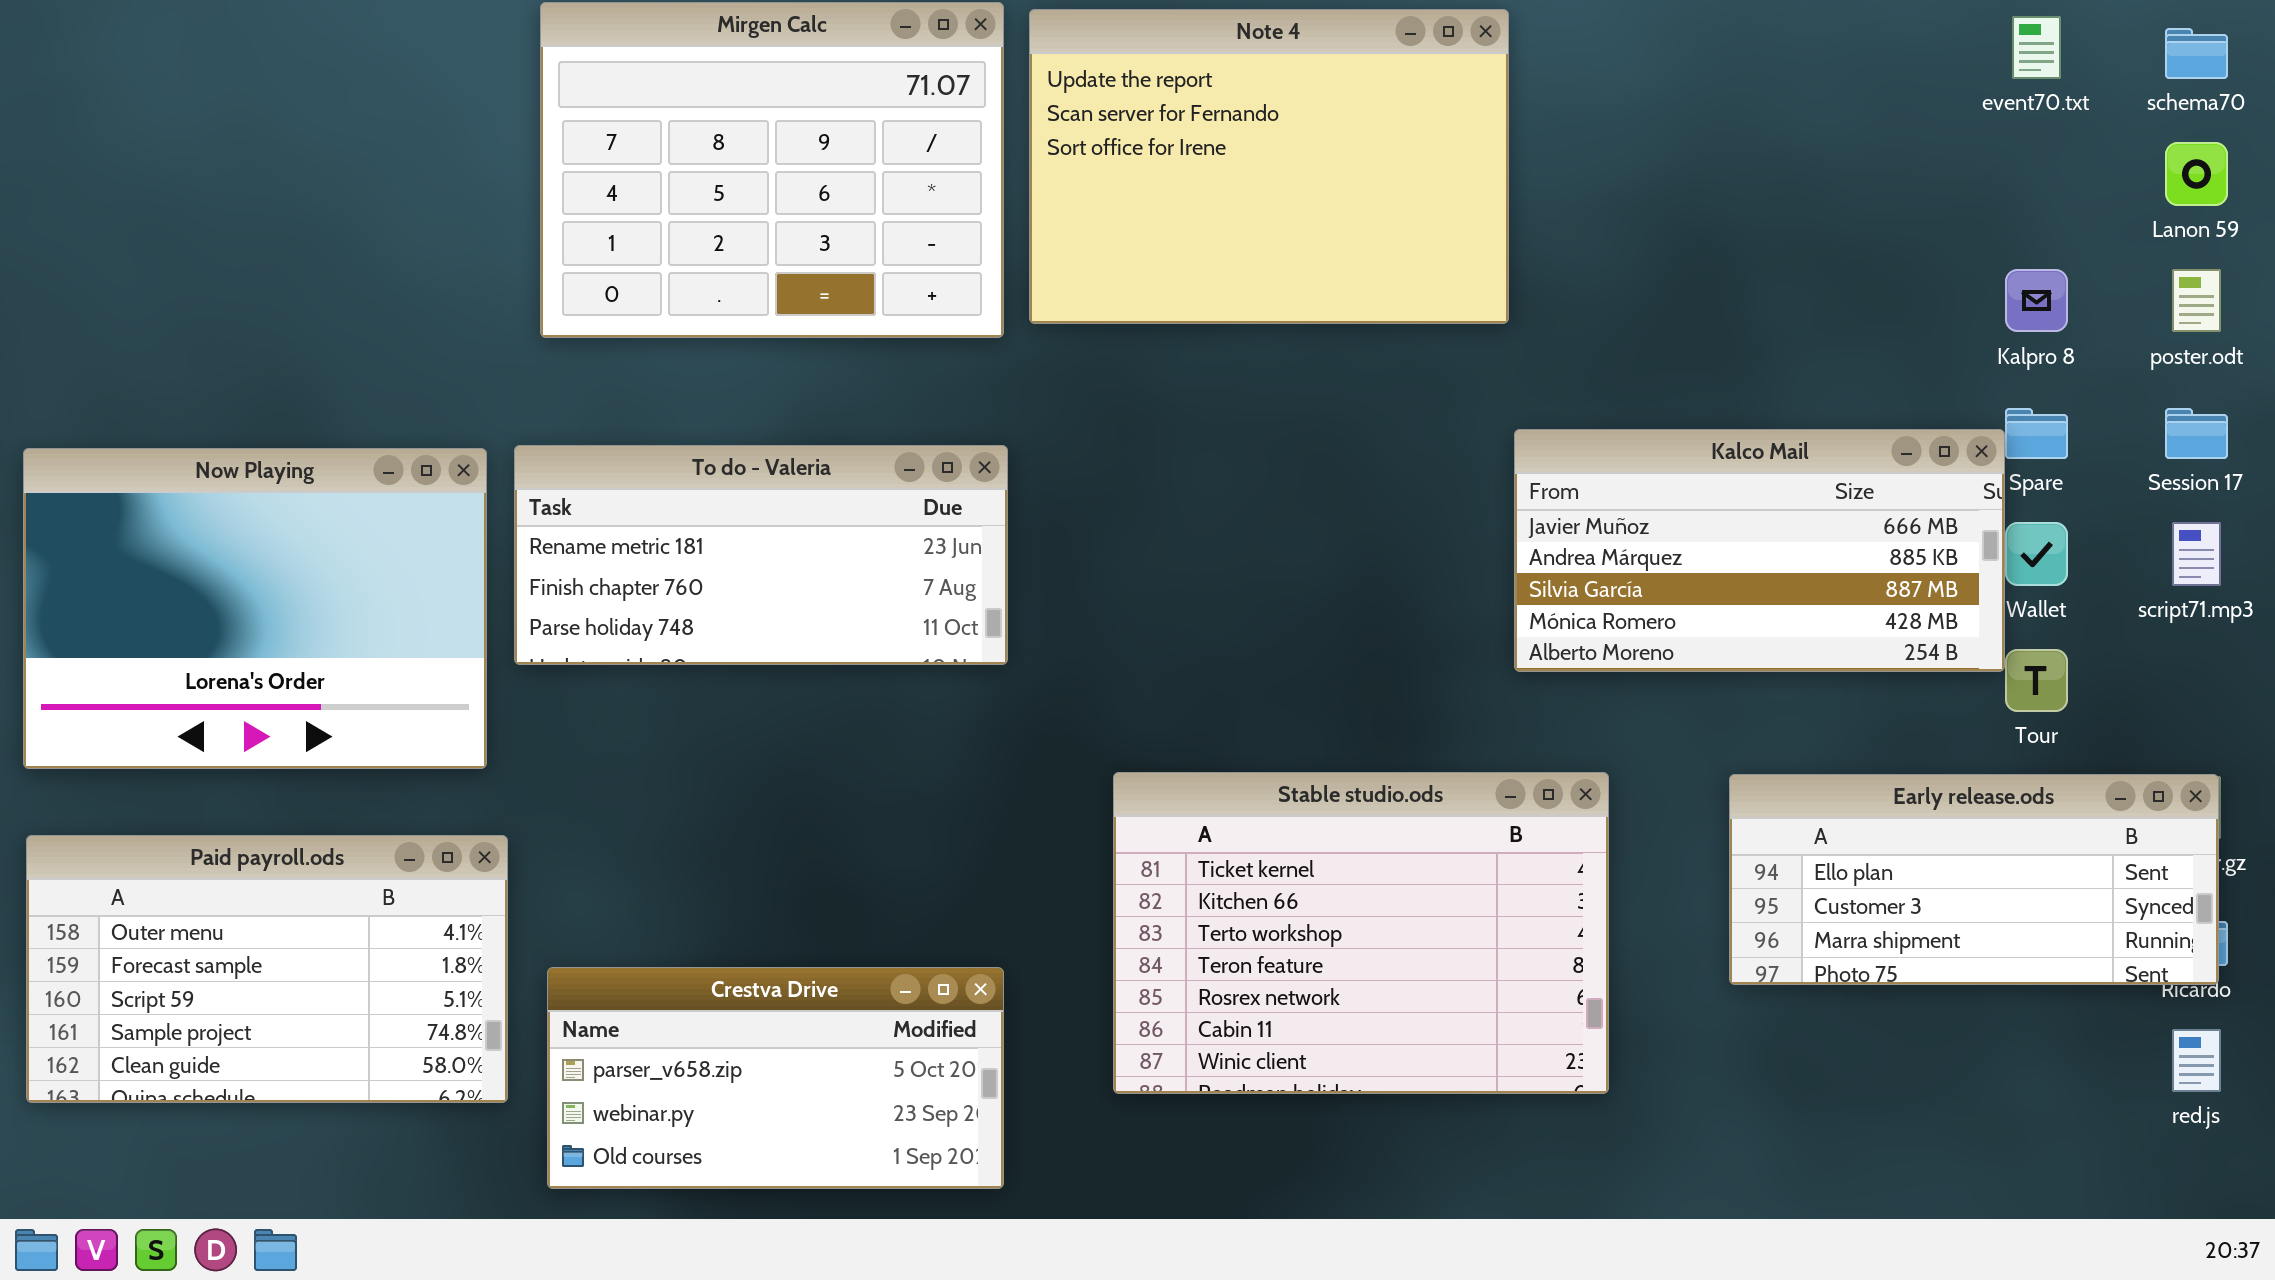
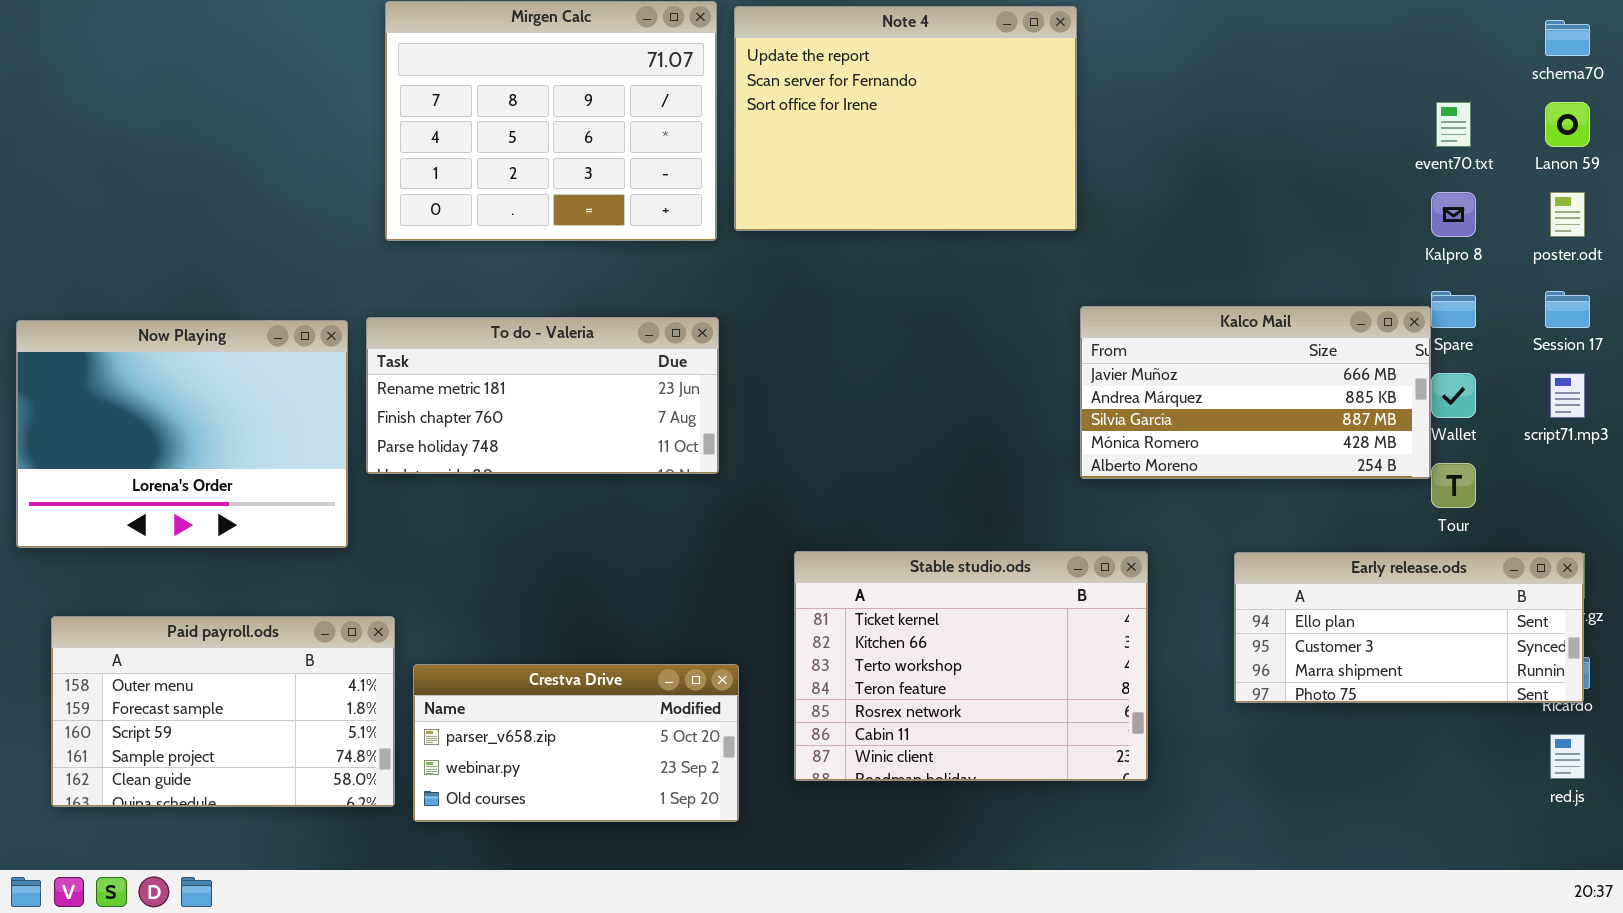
event70.txt: [2012,16,2061,79] -> [1436,102,1471,147], moved
Paid payroll.ods: [26,835,508,1103] -> [51,616,395,807], moved
Crestva Drive: [547,967,1004,1189] -> [413,664,739,822], moved

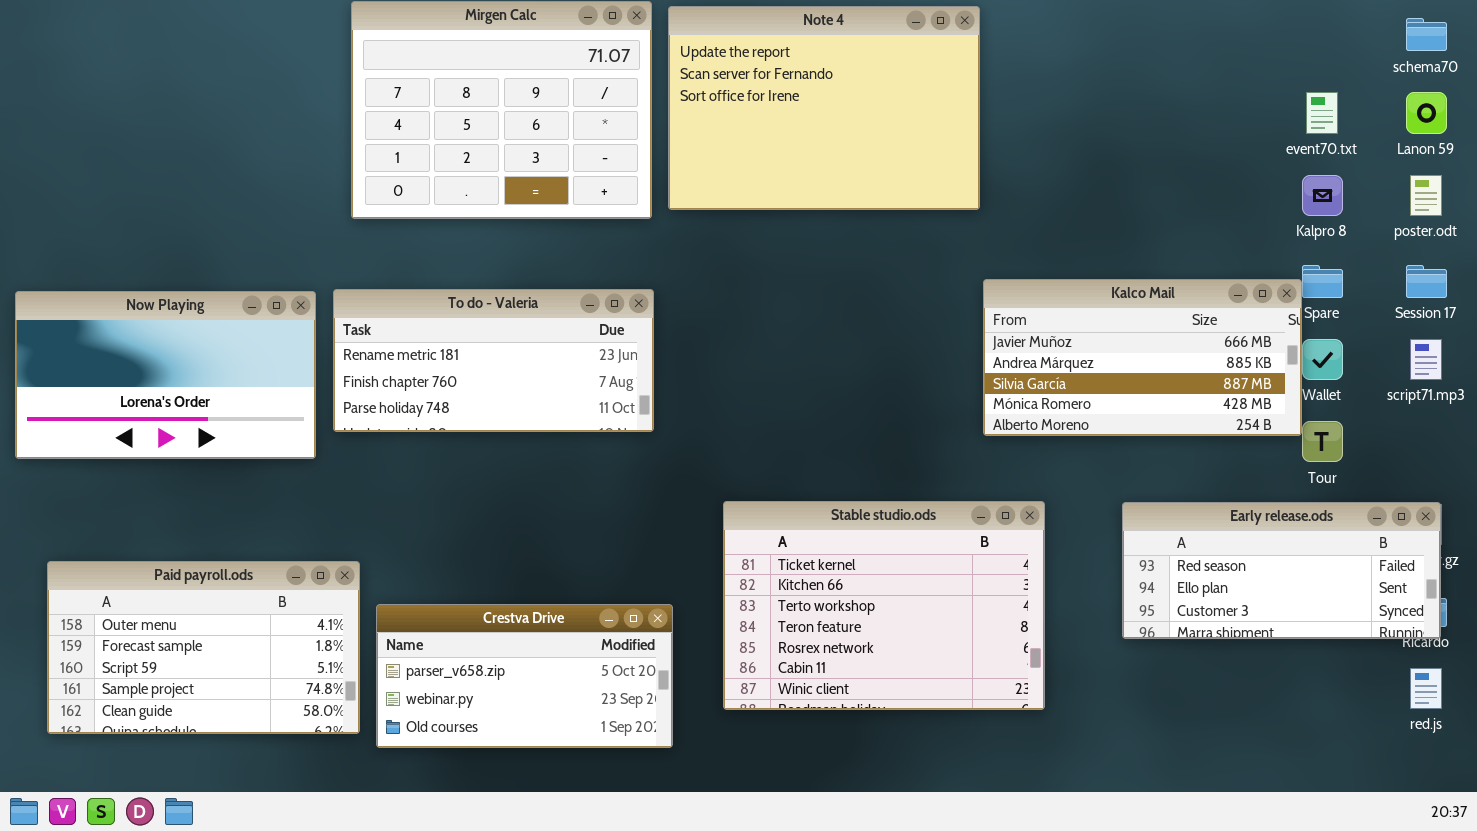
Now Playing: [16,320,348,548] -> [15,291,316,459], resized
Early release.ods: [1234,552,1584,703] -> [1122,502,1441,639], scrolled up 1 row

